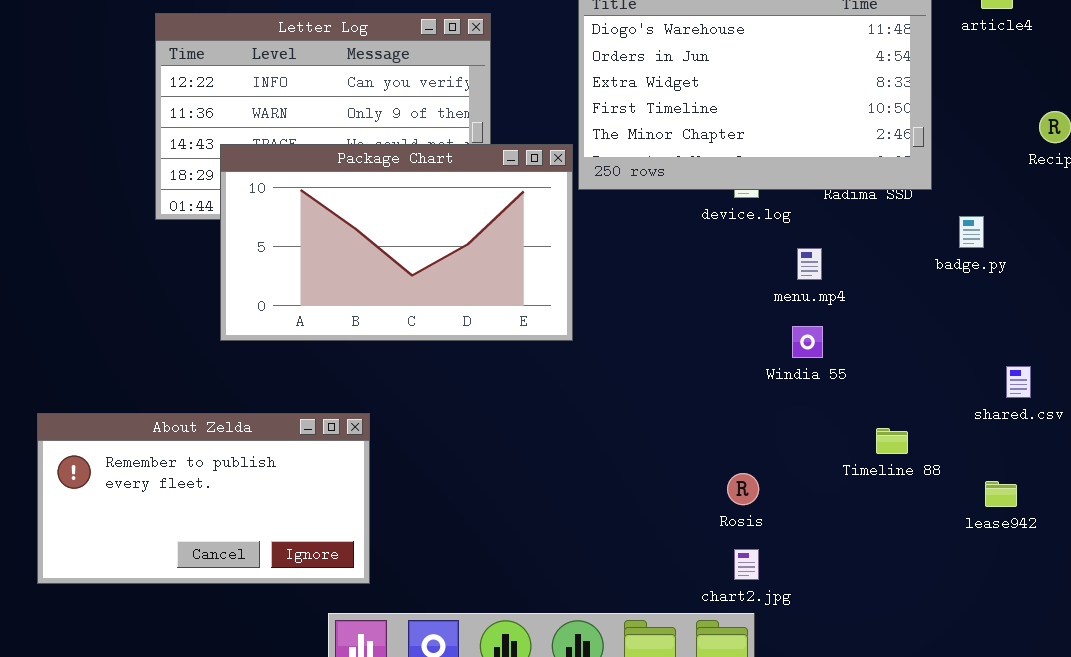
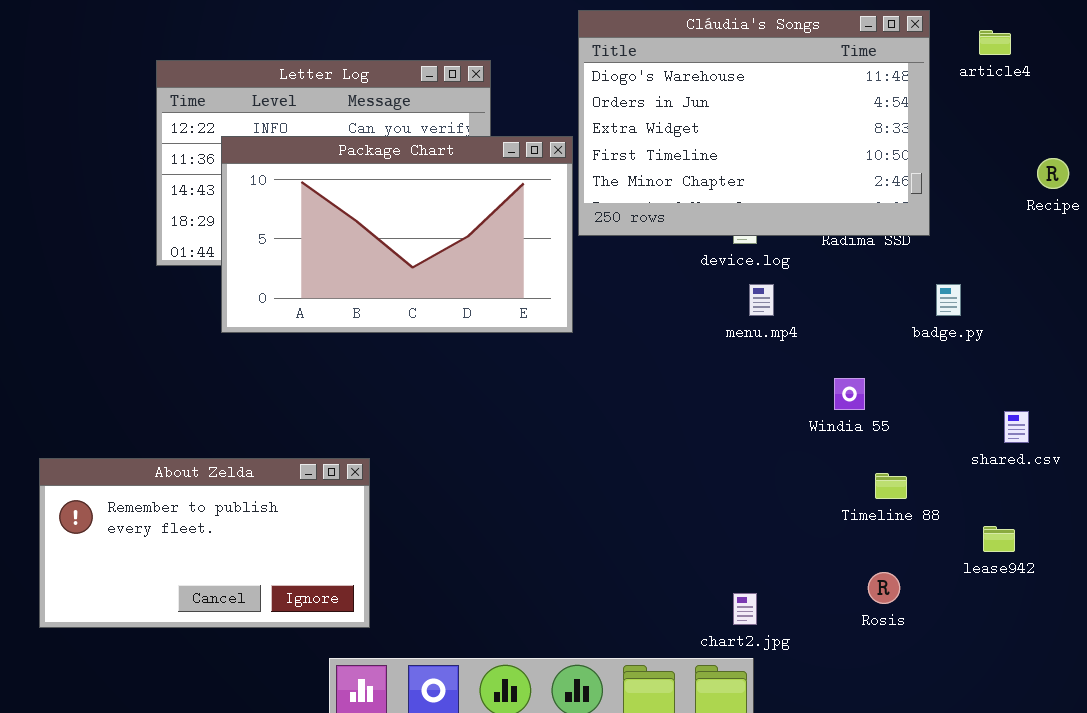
Package Chart: [220,144,573,341] -> [221,136,573,333], moved
badge.py: [959,216,984,248] -> [936,284,961,316], moved
menu.mp4: [797,248,822,280] -> [749,284,774,316], moved
Windia 55: [792,326,823,358] -> [834,378,865,410], moved
Rosis: [727,473,759,505] -> [868,572,900,604], moved

